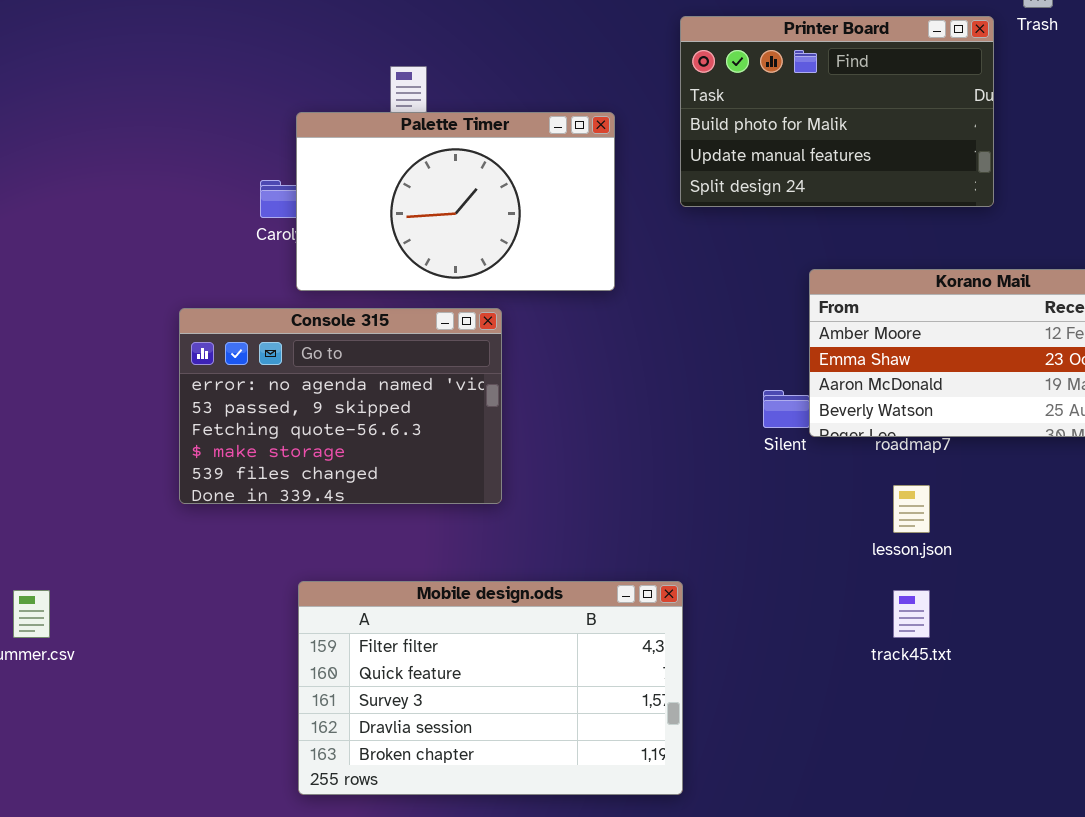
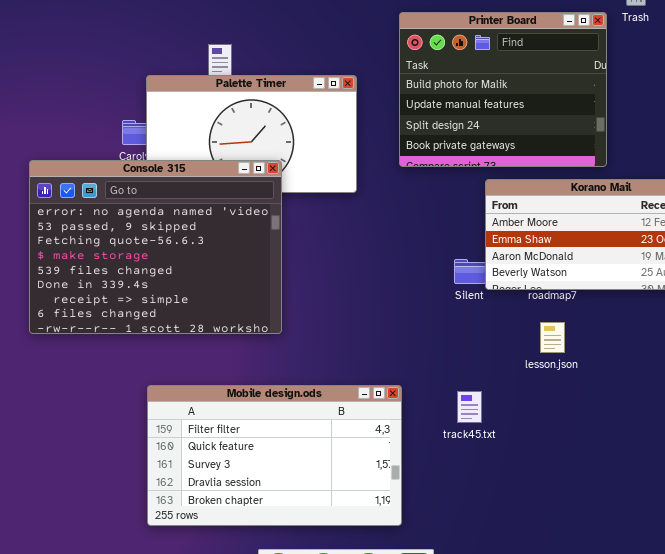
Printer Board: [680,16,994,207] -> [399,12,607,167], resized
Console 315: [179,308,502,504] -> [29,160,282,334], resized
track45.txt: [893,590,930,638] -> [457,391,482,423], moved

